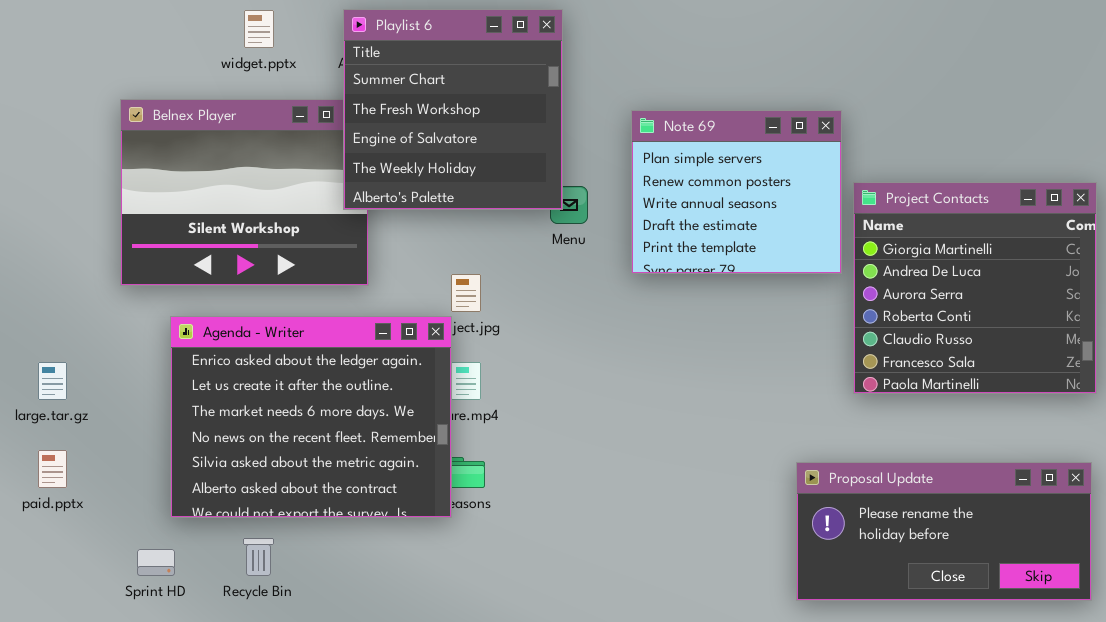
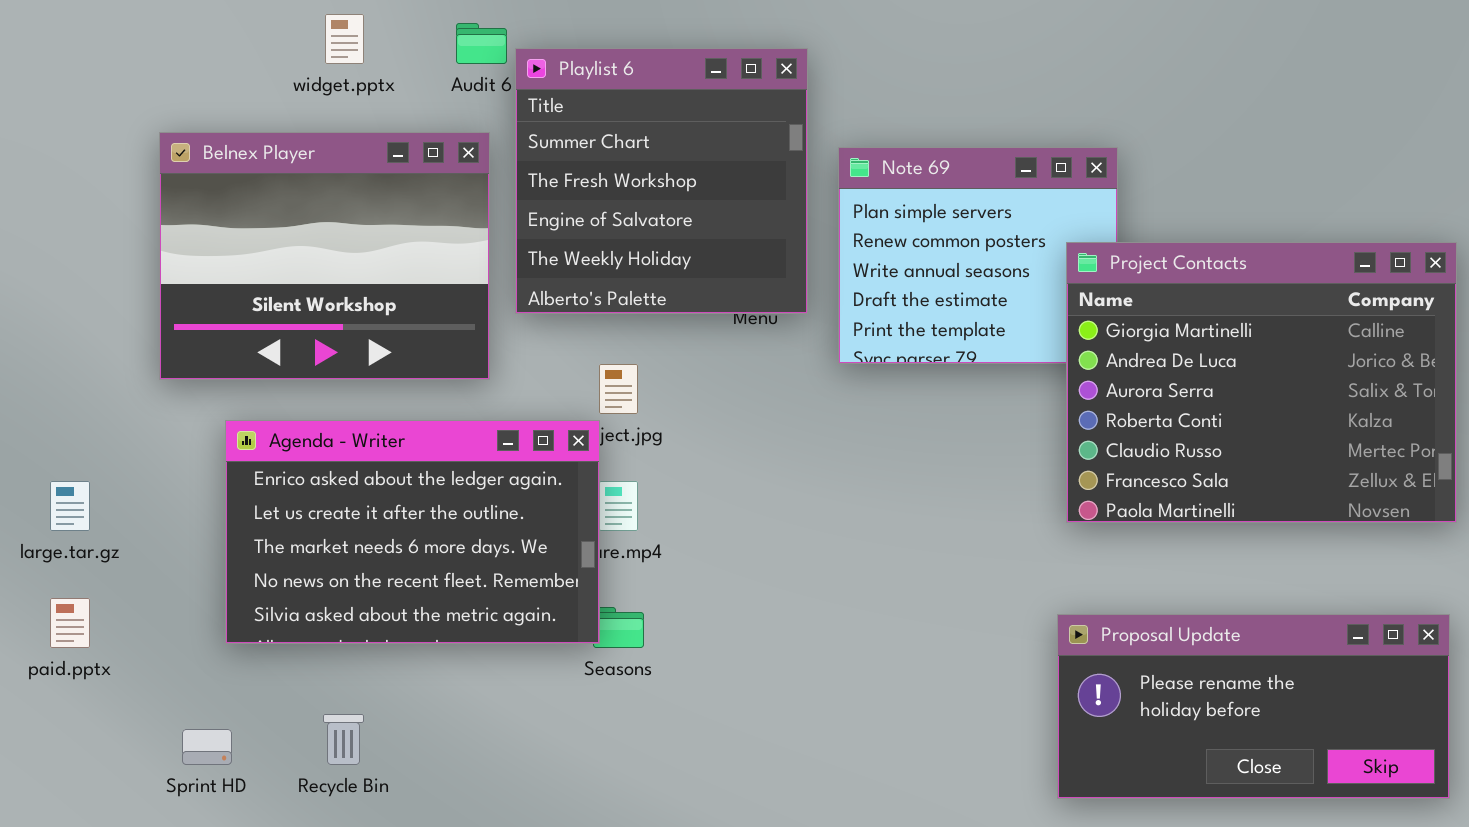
Playlist 6: [343,9,563,210] -> [515,48,808,314], moved
Project Contacts: [853,182,1097,394] -> [1066,242,1457,523], resized
Agenda - Writer: [170,316,452,518] -> [225,420,600,644], resized

